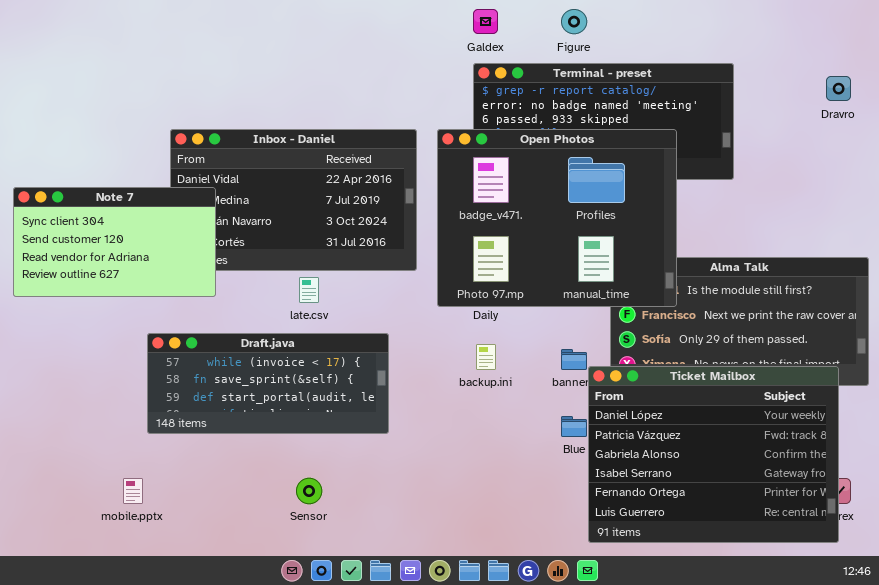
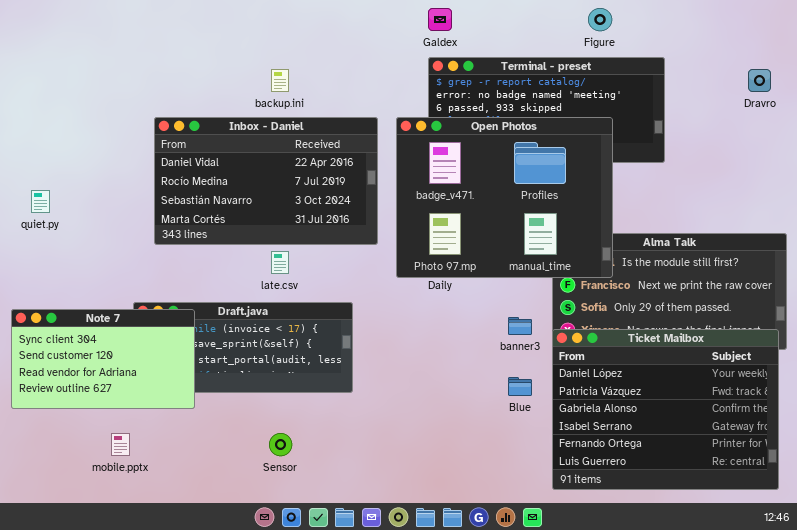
Figure: [561,9,587,34] -> [588,8,612,31], moved
Note 7: [13,187,216,297] -> [11,309,195,409], moved
backup.ini: [476,344,496,370] -> [271,69,289,92], moved
Ticket Mailbox: [588,366,839,543] -> [552,329,779,490], moved

